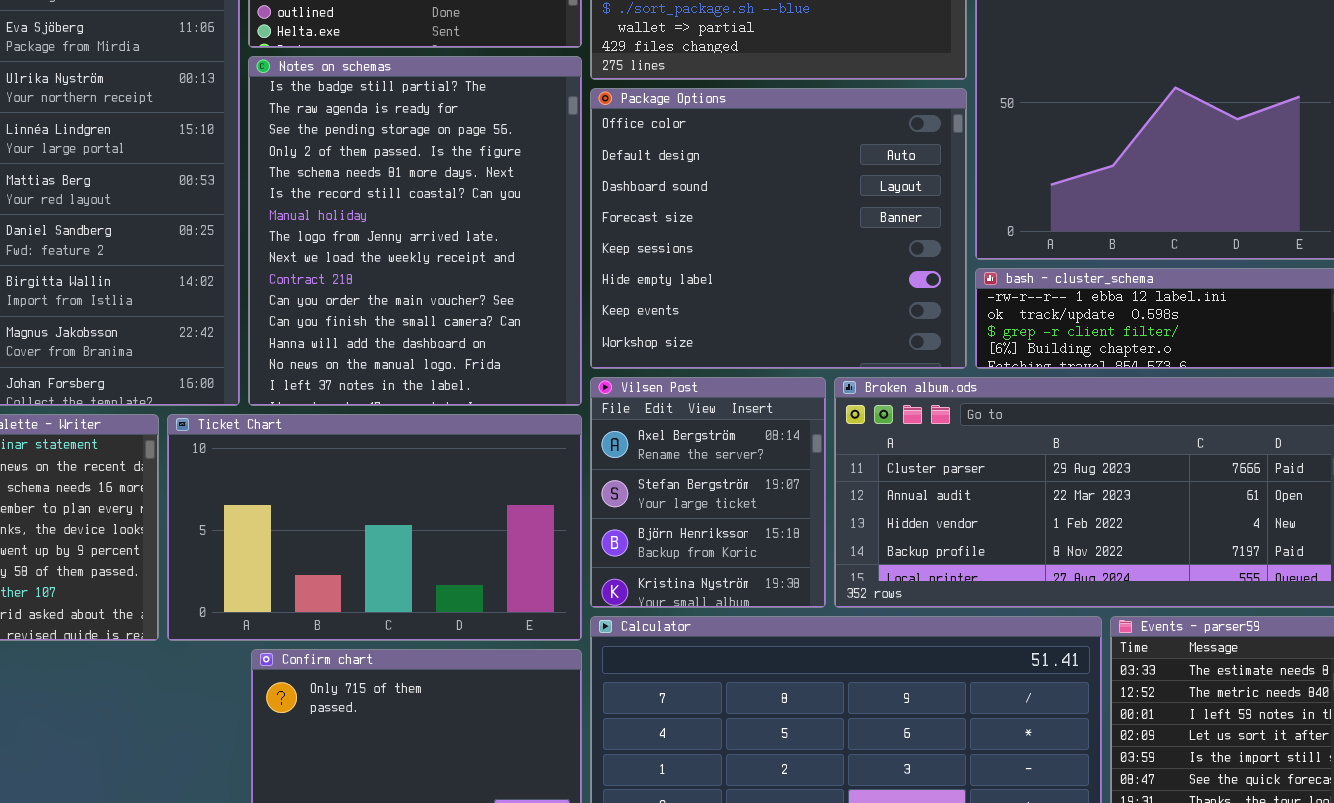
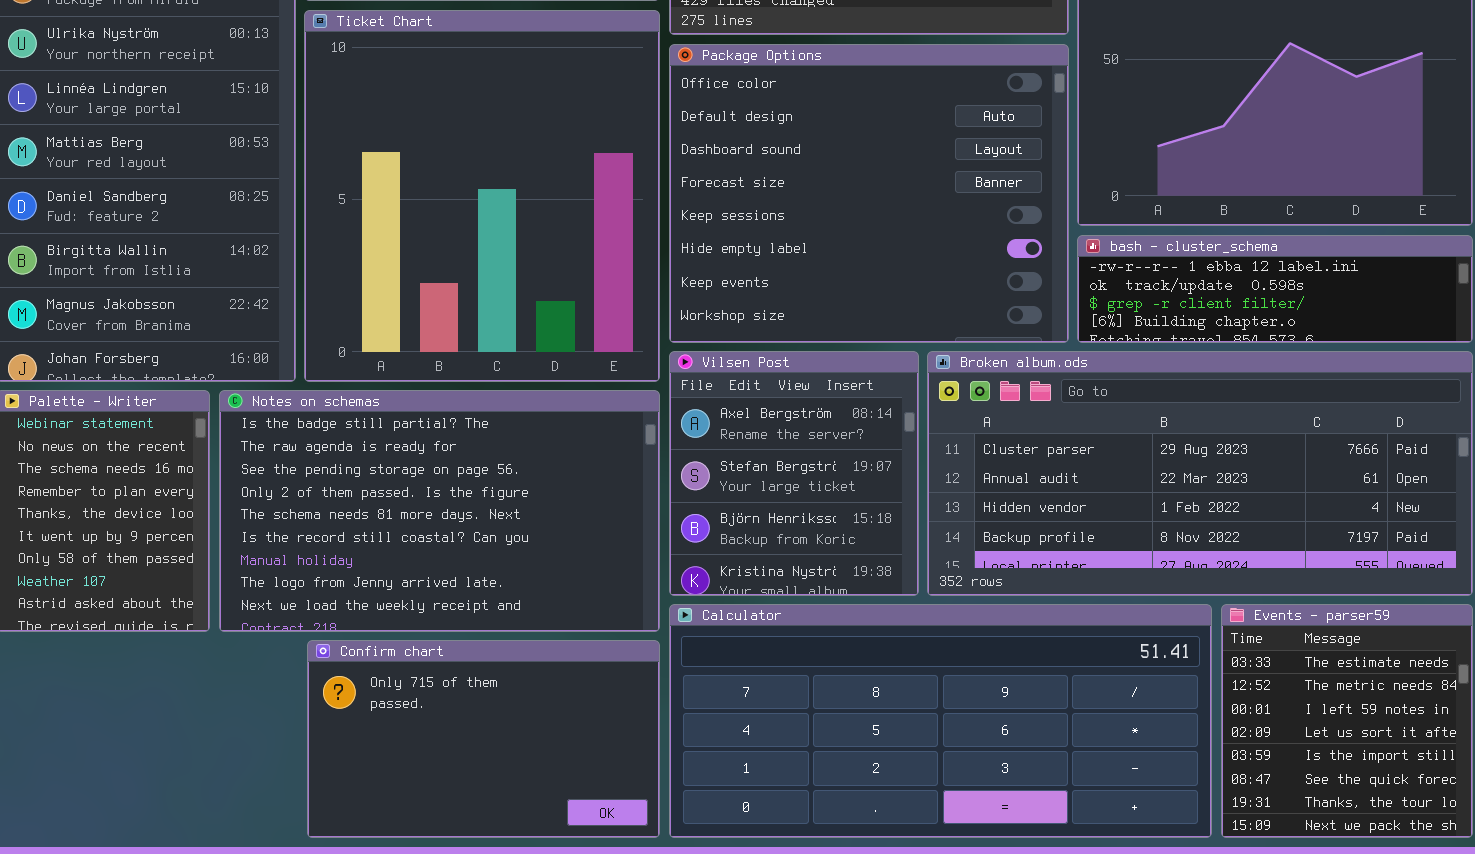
Notes on schemas: [248,56,582,406] -> [219,390,660,632], moved, resized
Ticket Chart: [167,414,582,641] -> [304,10,660,382], moved, resized

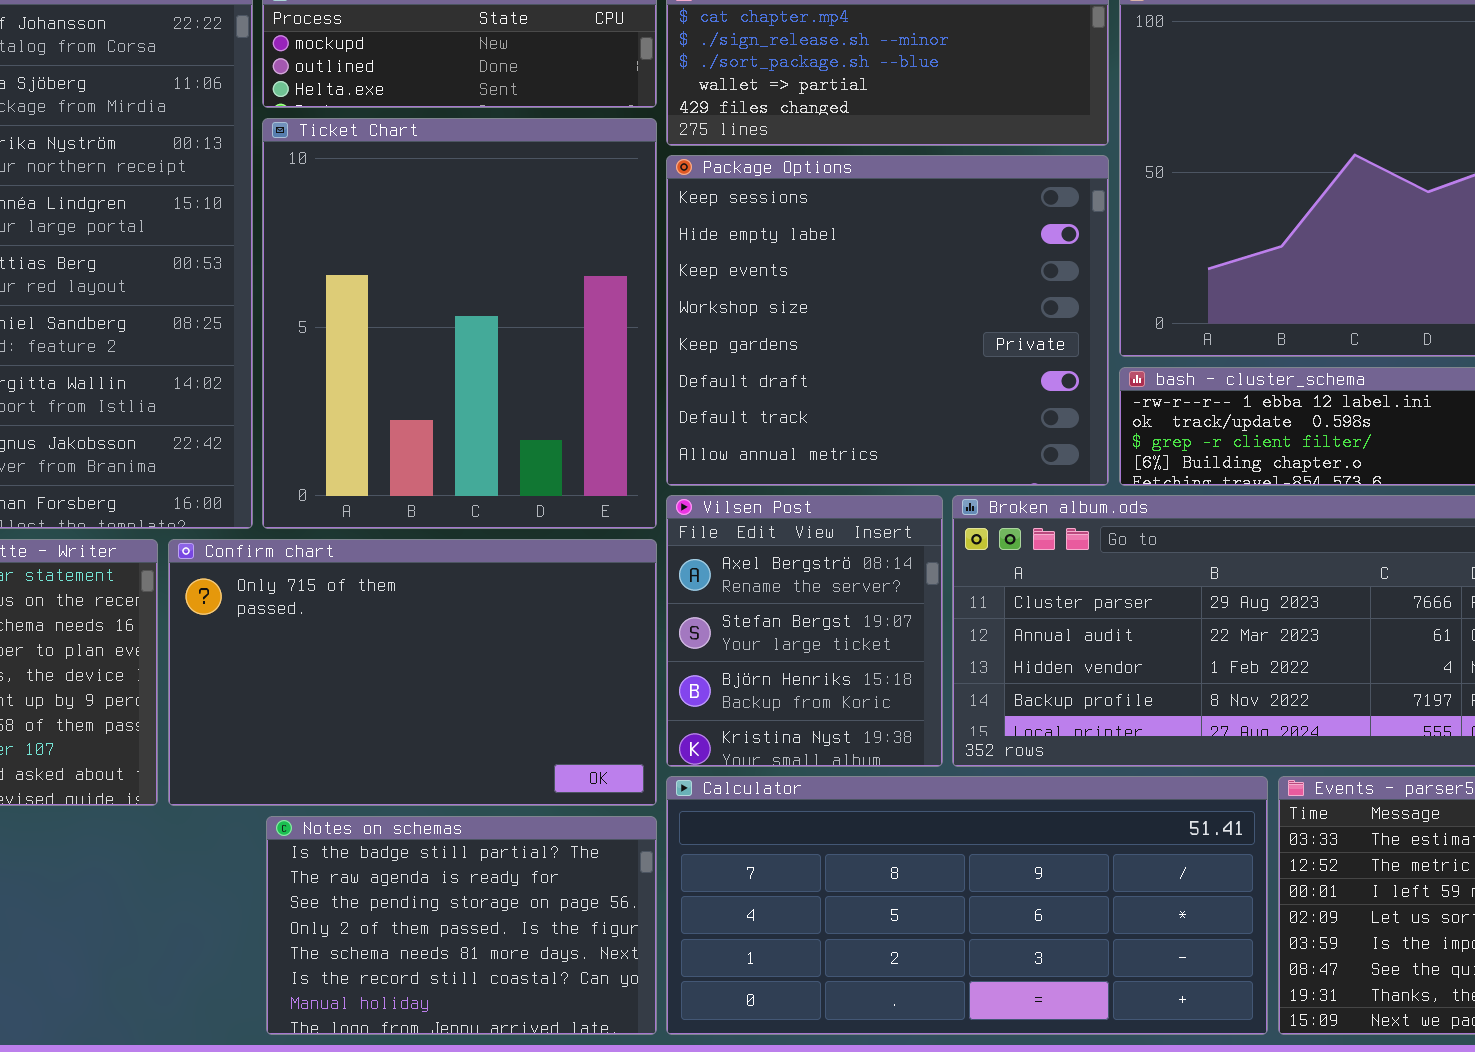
Package Options: [669,44,1069,343] -> [666,155,1109,486], scrolled down 4 rows
Notes on schemas: [219,390,660,632] -> [266,816,657,1035], moved, resized
Confirm chart: [307,640,660,838] -> [168,539,657,806], moved, resized

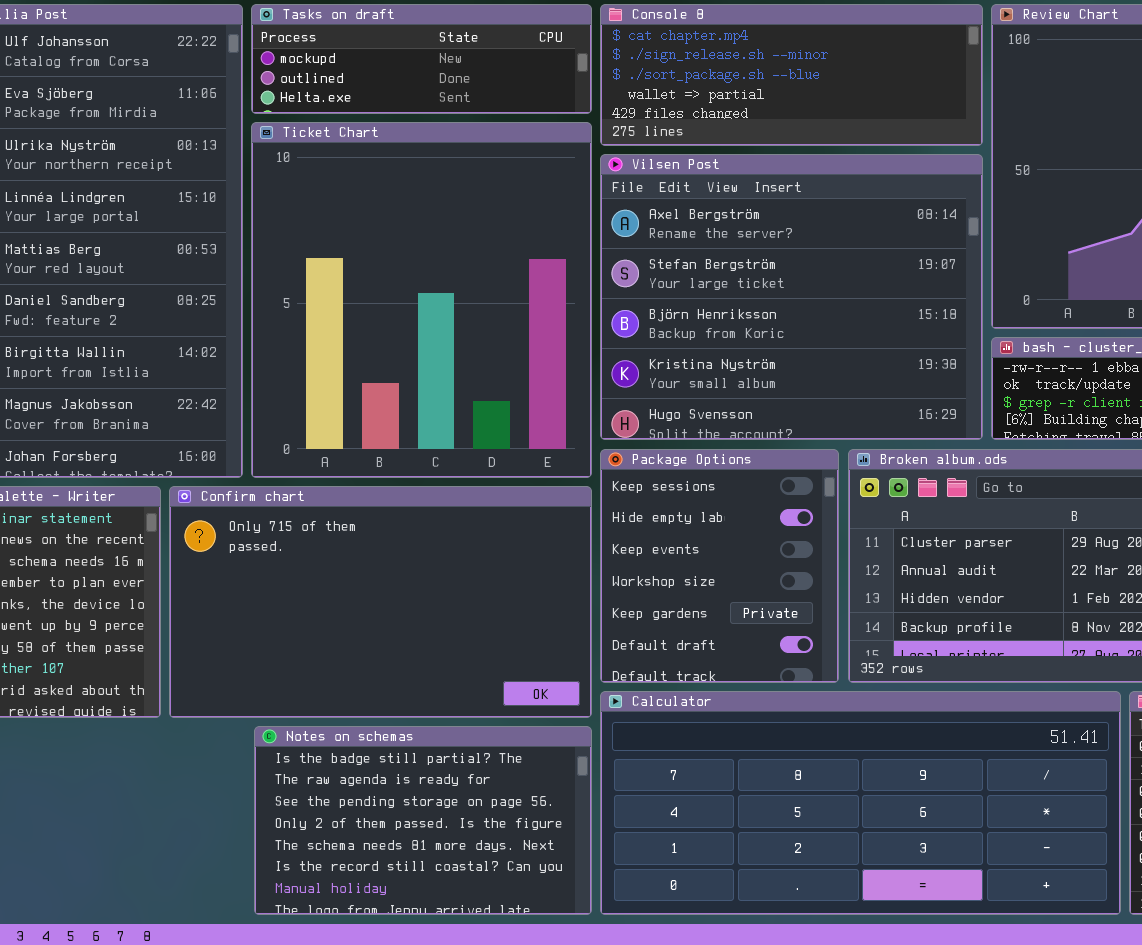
Package Options: [666,155,1109,486] -> [600,449,839,683], moved, resized
Vilsen Post: [666,495,943,767] -> [600,154,983,440], moved, resized

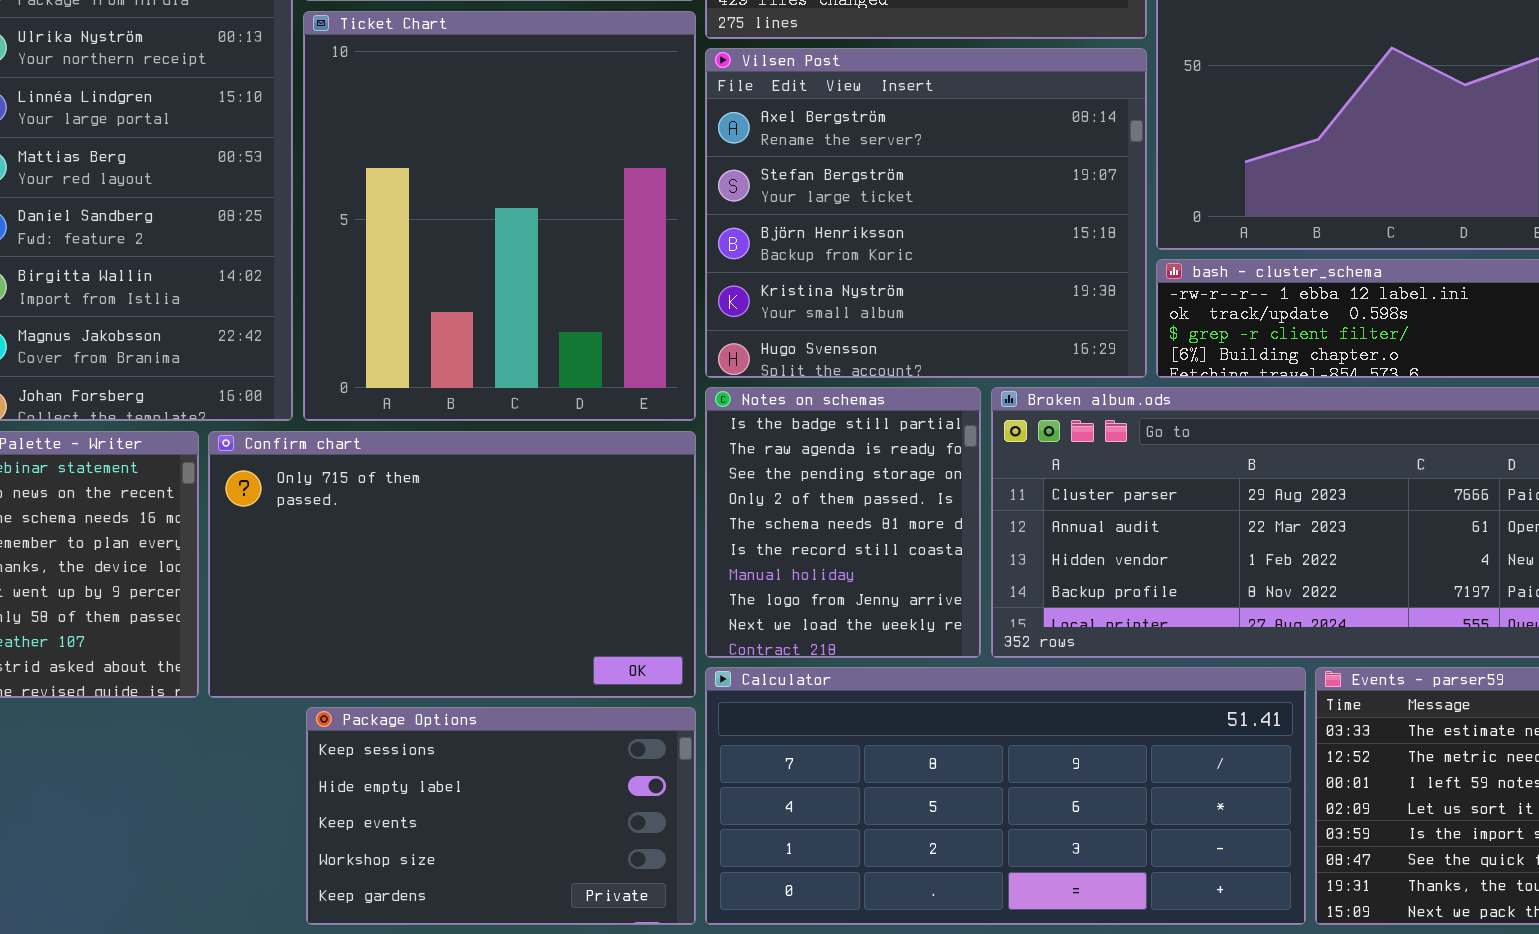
Package Options: [600,449,839,683] -> [306,707,696,925], moved, resized
Notes on schemas: [254,726,592,915] -> [705,387,981,658], moved, resized

